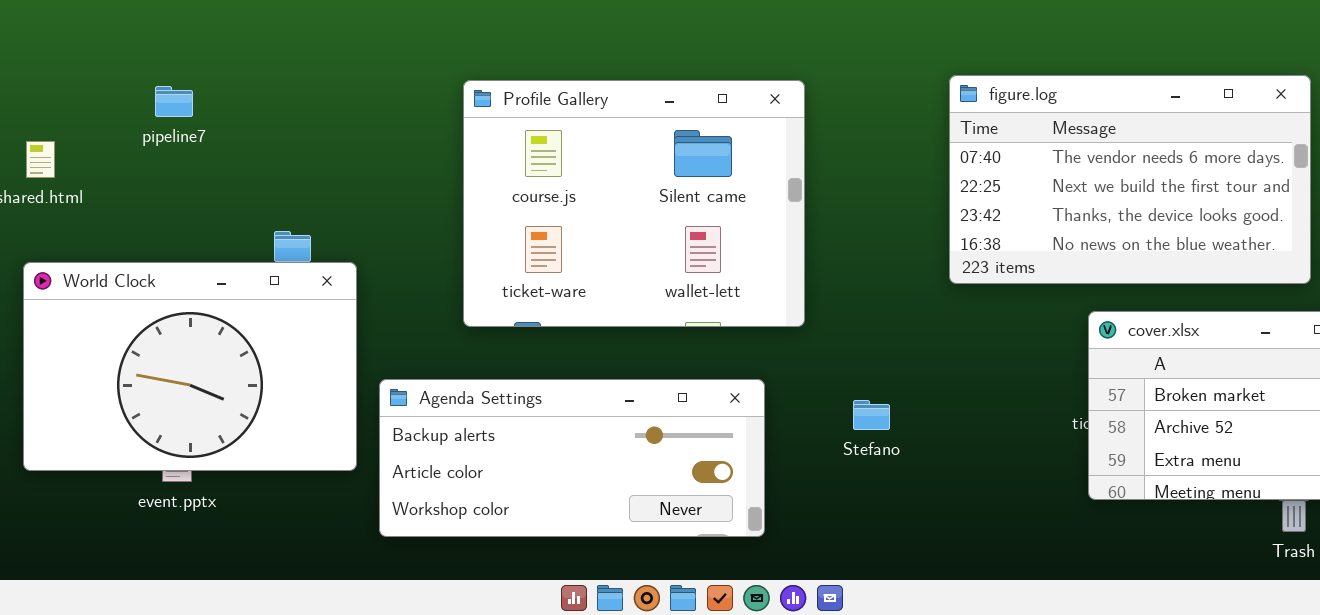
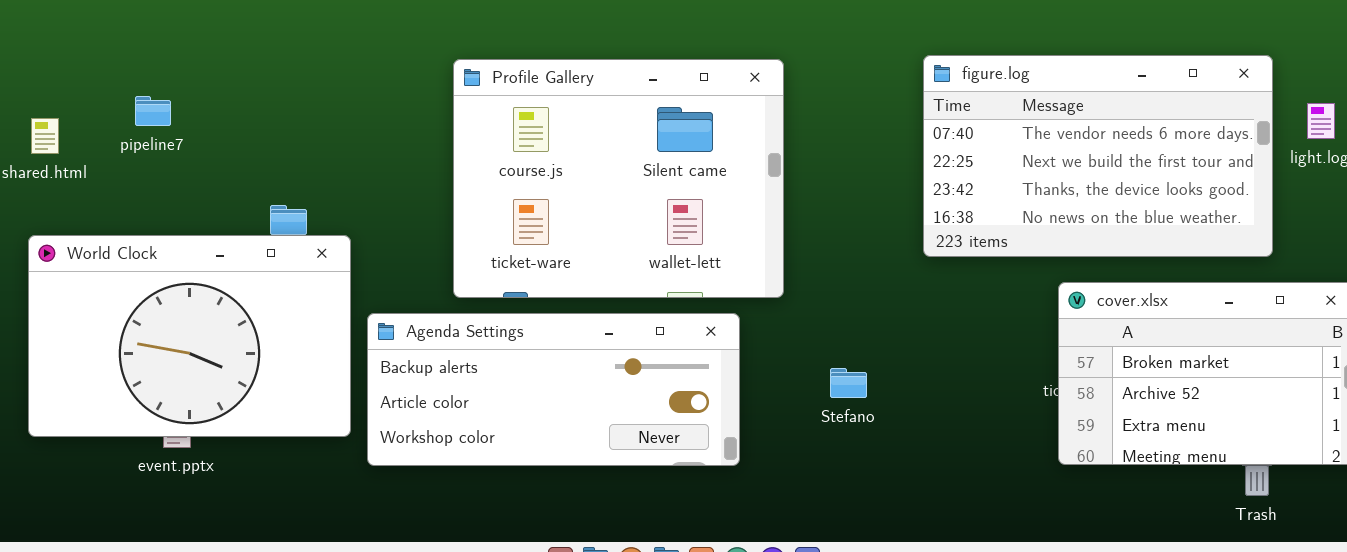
pipeline7: [155,86,193,117] -> [135,96,171,126], moved
Agenda Settings: [379,379,765,537] -> [367,313,740,466], moved

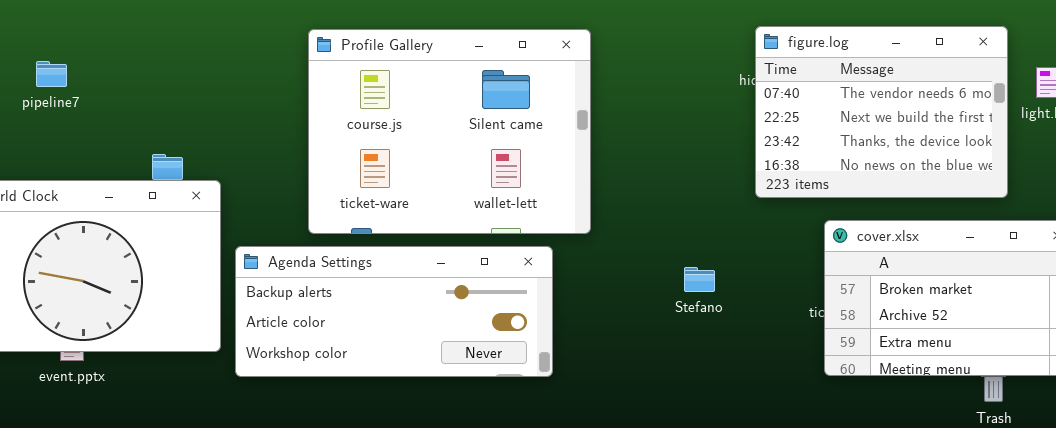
figure.log: [923,55,1273,257] -> [755,26,1008,198], resized
Stefano: [830,368,867,398] -> [684,267,715,292], moved

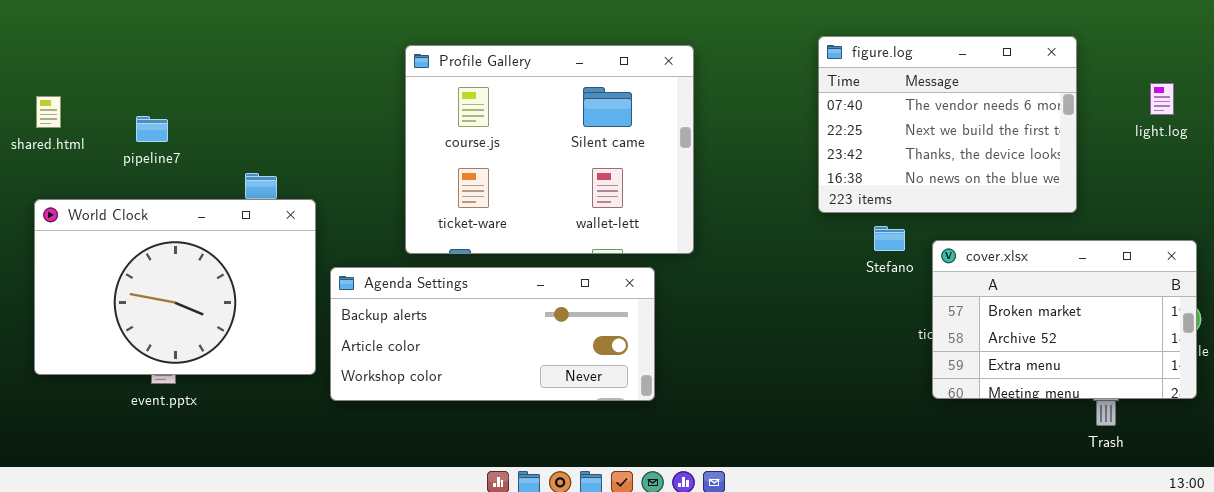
figure.log: [755,26,1008,198] -> [818,36,1077,213], moved
pipeline7: [36,61,67,87] -> [136,116,168,142], moved
Stefano: [684,267,715,292] -> [874,226,905,251], moved

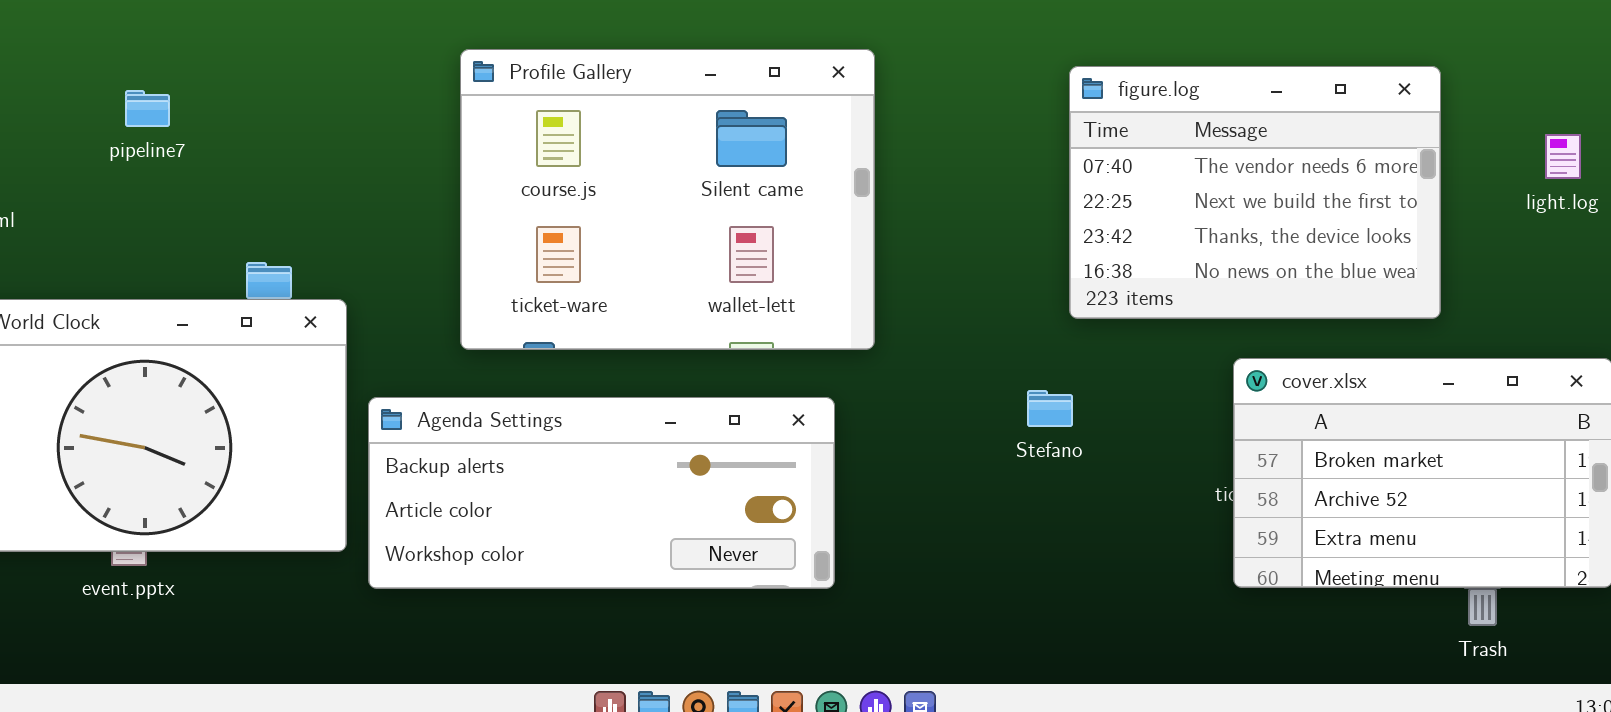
Profile Gallery: [405,45,694,254] -> [460,49,875,350], moved
pipeline7: [136,116,168,142] -> [125,90,170,127], moved
Stefano: [874,226,905,251] -> [1027,390,1073,427], moved

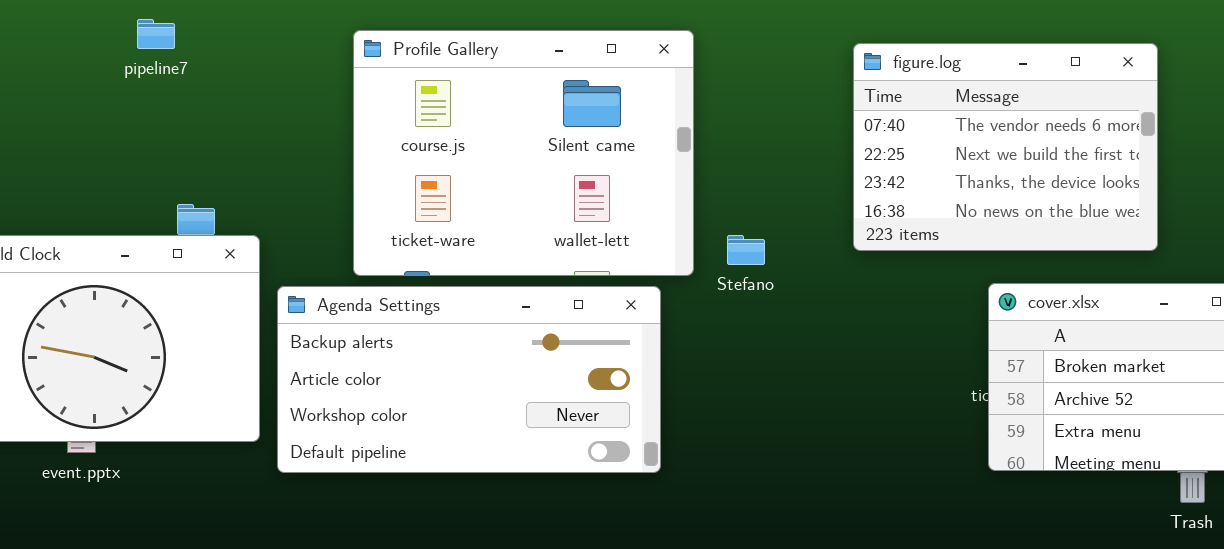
pipeline7: [125,90,170,127] -> [137,19,175,49], moved
Stefano: [1027,390,1073,427] -> [727,235,765,265], moved
Agenda Settings: [368,397,835,589] -> [277,286,661,473], resized

